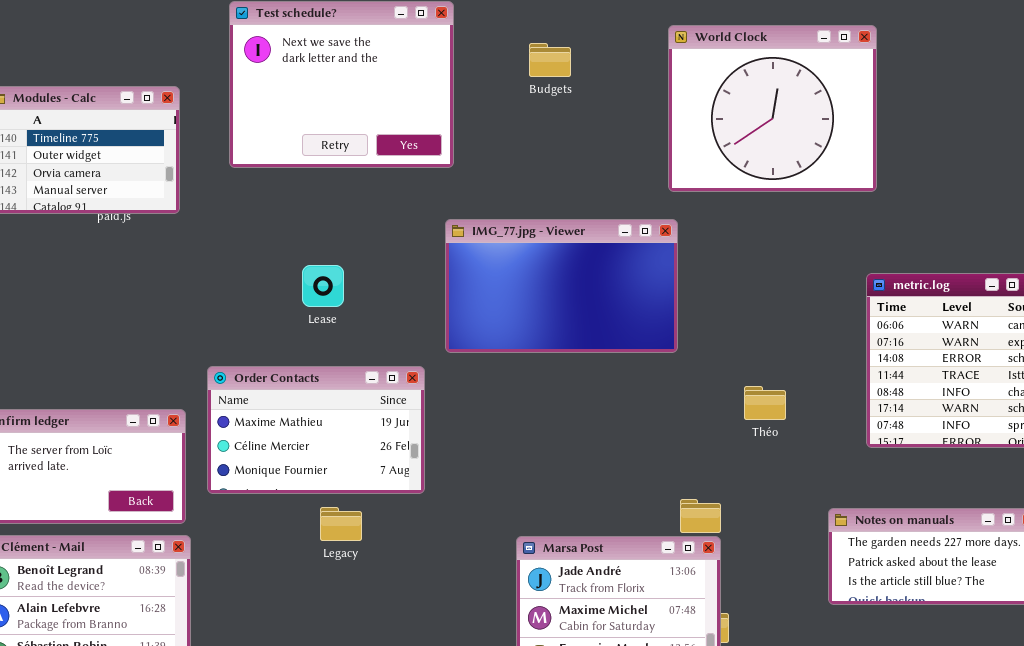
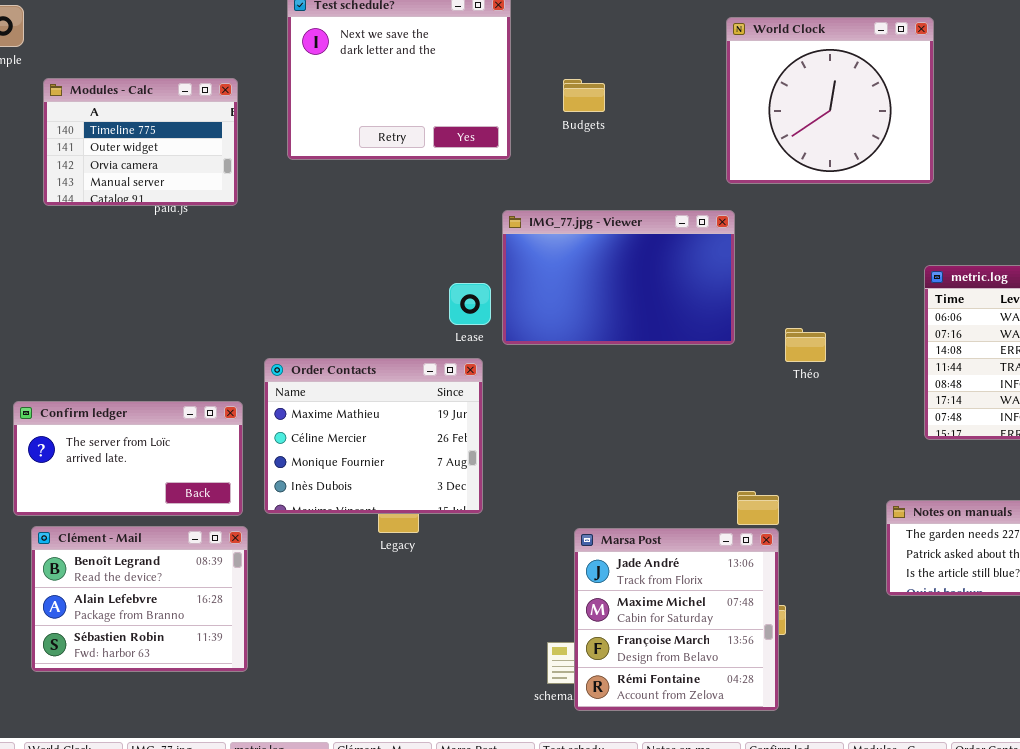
Budgets: [529,43,571,77] -> [563,79,605,112], moved
Lease: [302,265,344,307] -> [449,283,491,325], moved
Order Contacts: [207,366,425,494] -> [264,358,483,514], resized
Théo: [744,386,786,420] -> [785,328,826,362], moved

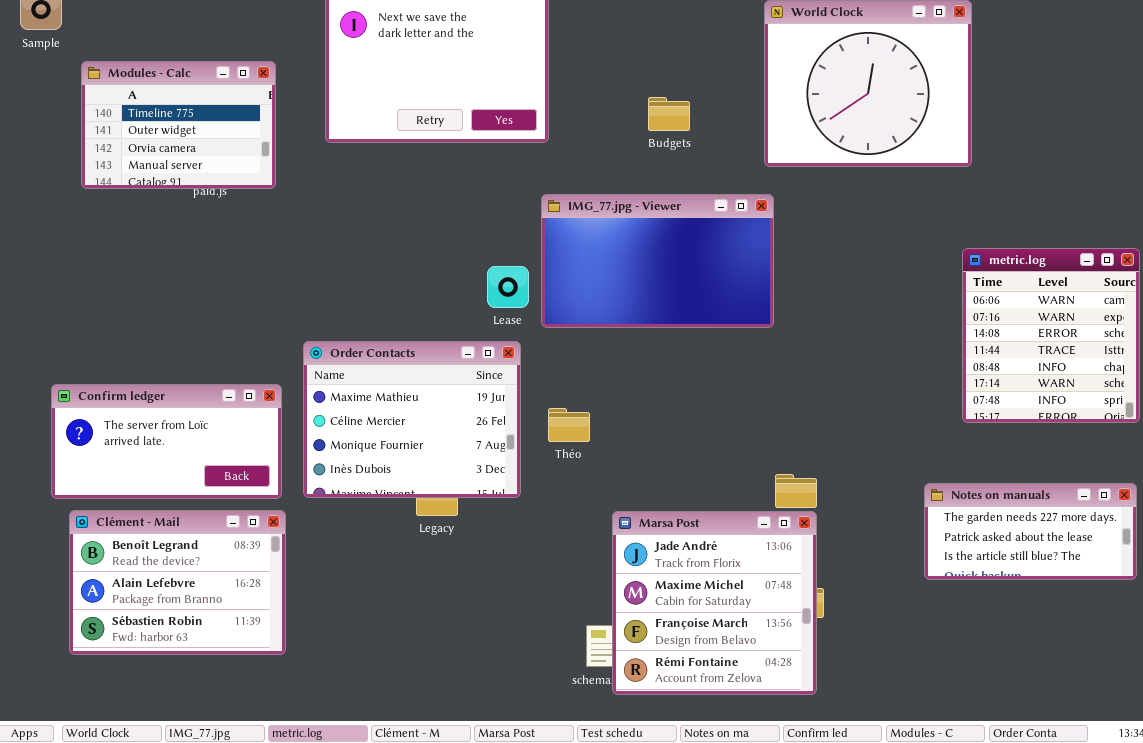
Budgets: [563,79,605,112] -> [648,97,690,131], moved
Théo: [785,328,826,362] -> [548,408,590,442], moved

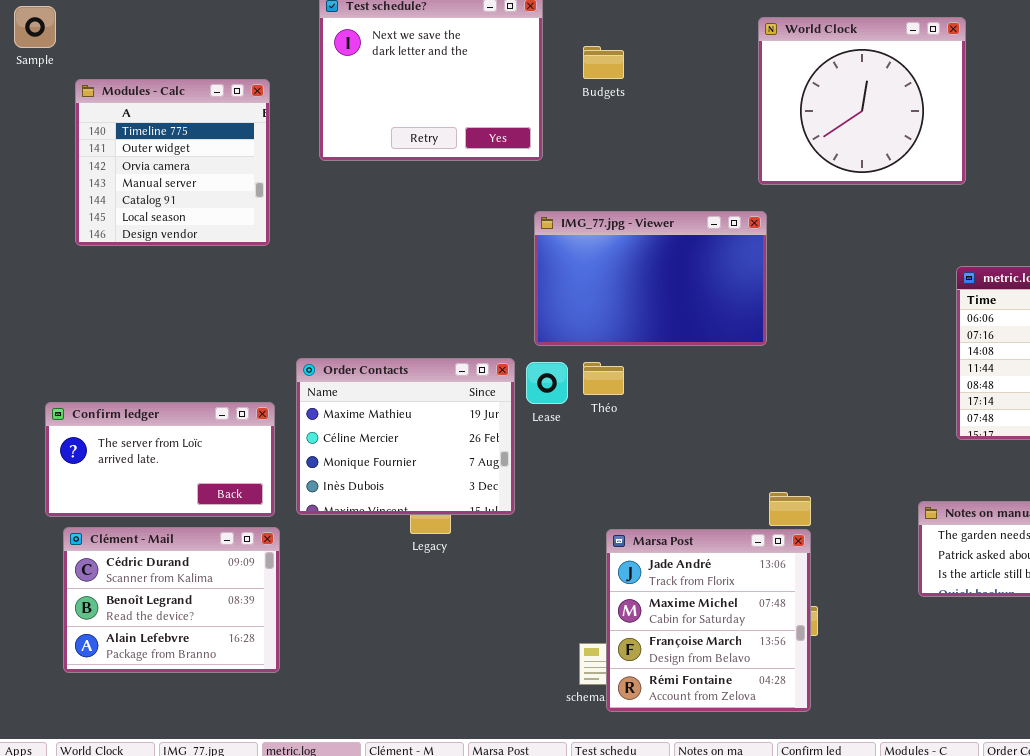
Modules - Calc: [81,61,276,189] -> [75,79,270,246], resized
Budgets: [648,97,690,131] -> [583,46,624,79], moved
Lease: [487,266,529,308] -> [526,362,568,404], moved
Théo: [548,408,590,442] -> [583,362,624,395], moved
Clément - Mail: [69,510,286,655] -> [63,527,280,673], scrolled up 1 row

